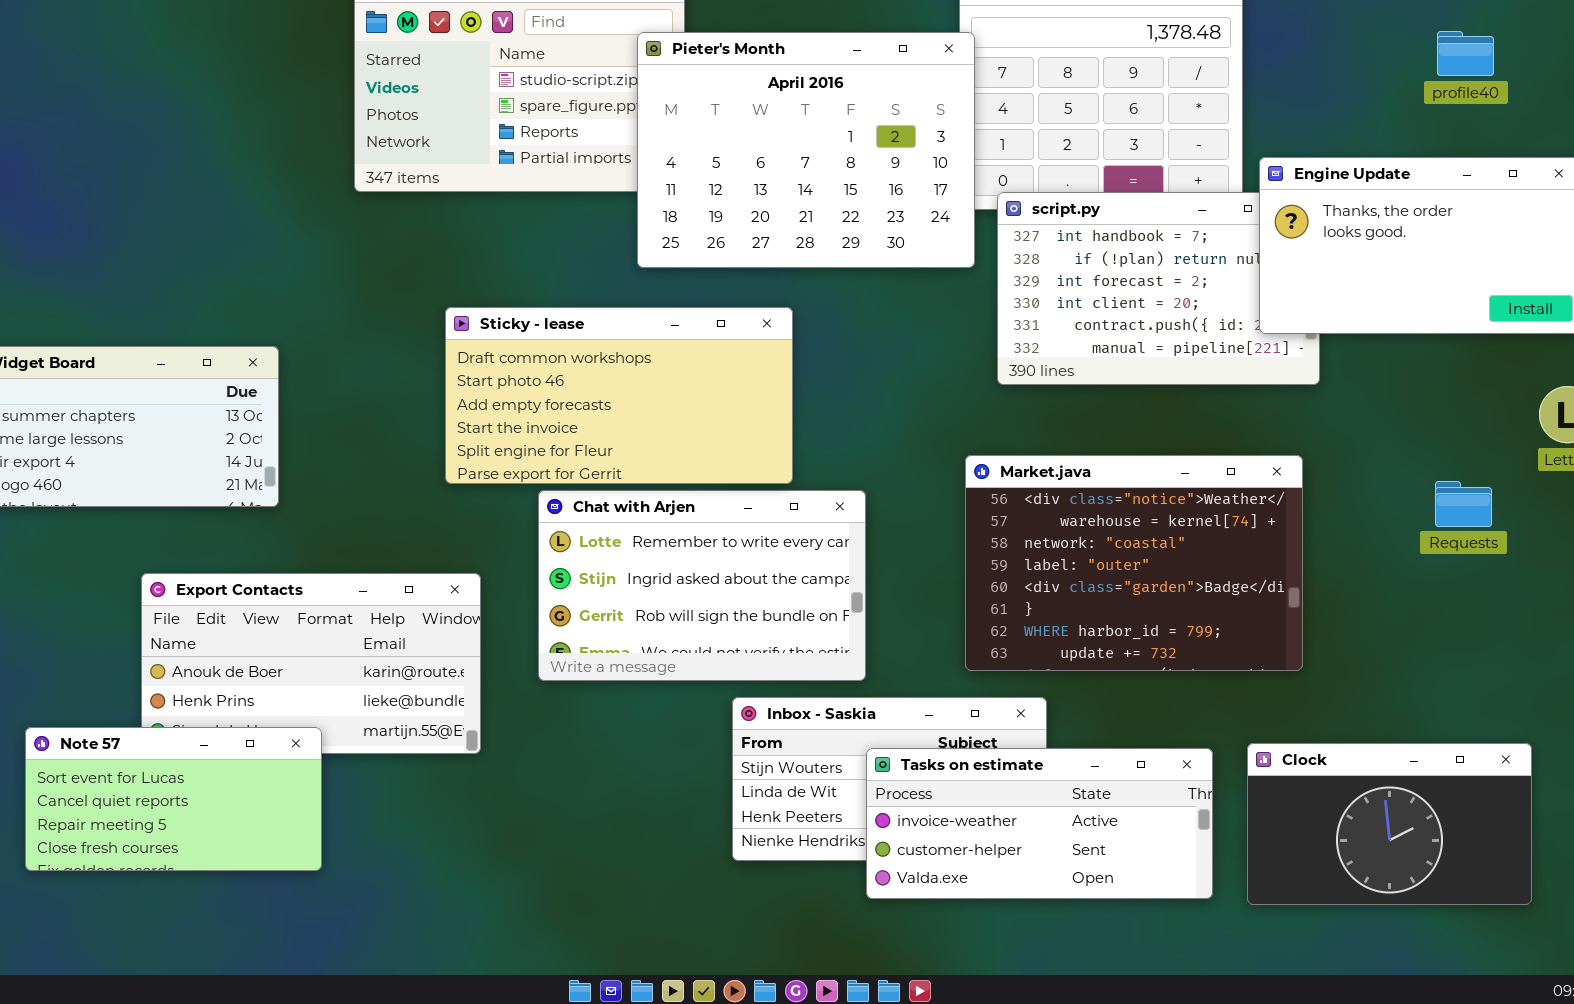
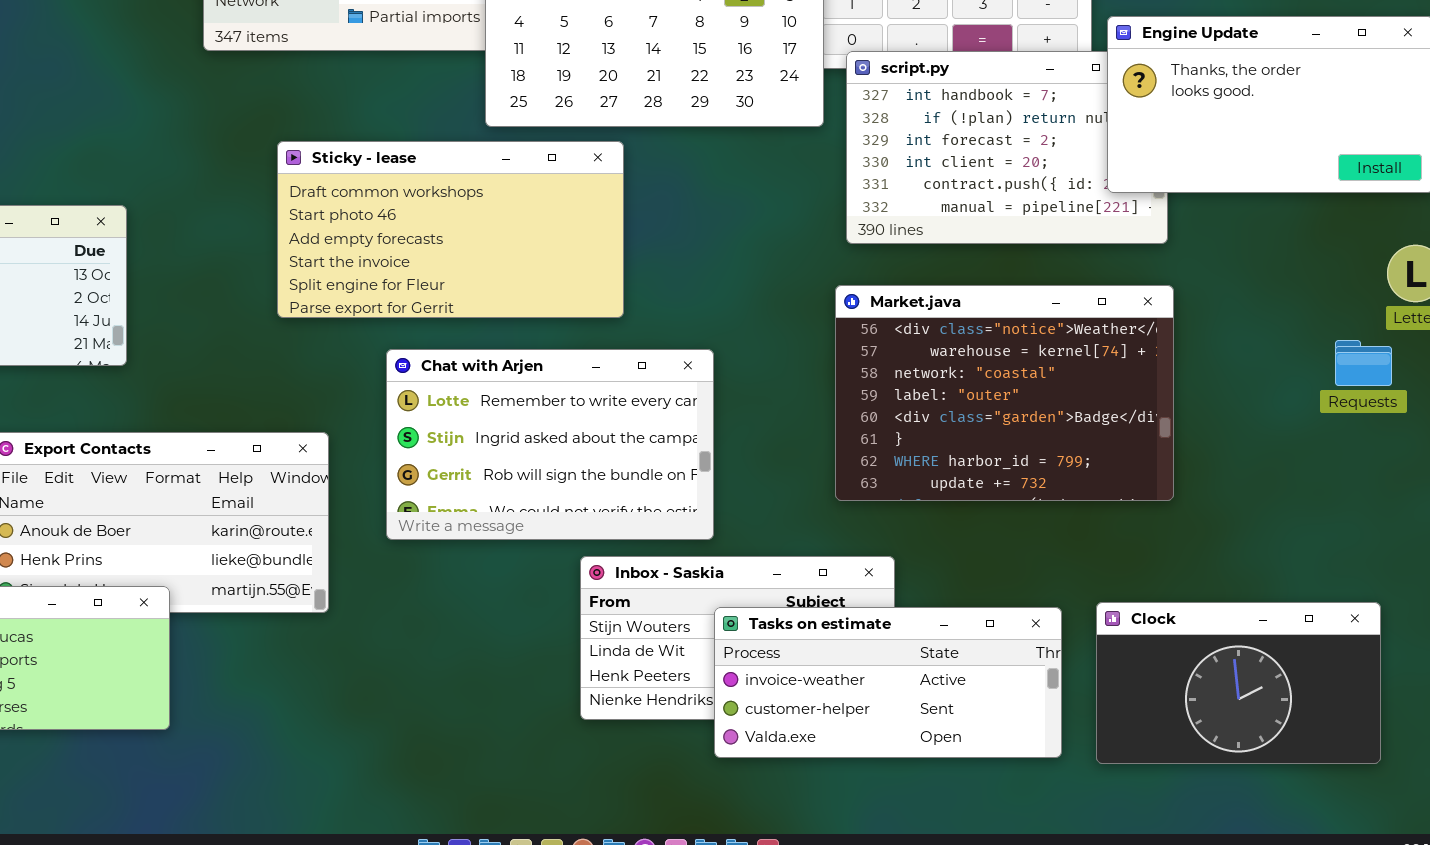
Sticky - lease: [445,307,793,484] -> [277,141,624,318], moved
Market.java: [965,455,1303,671] -> [835,285,1174,501], moved
Requests: [1435,481,1492,527] -> [1335,340,1392,386], moved

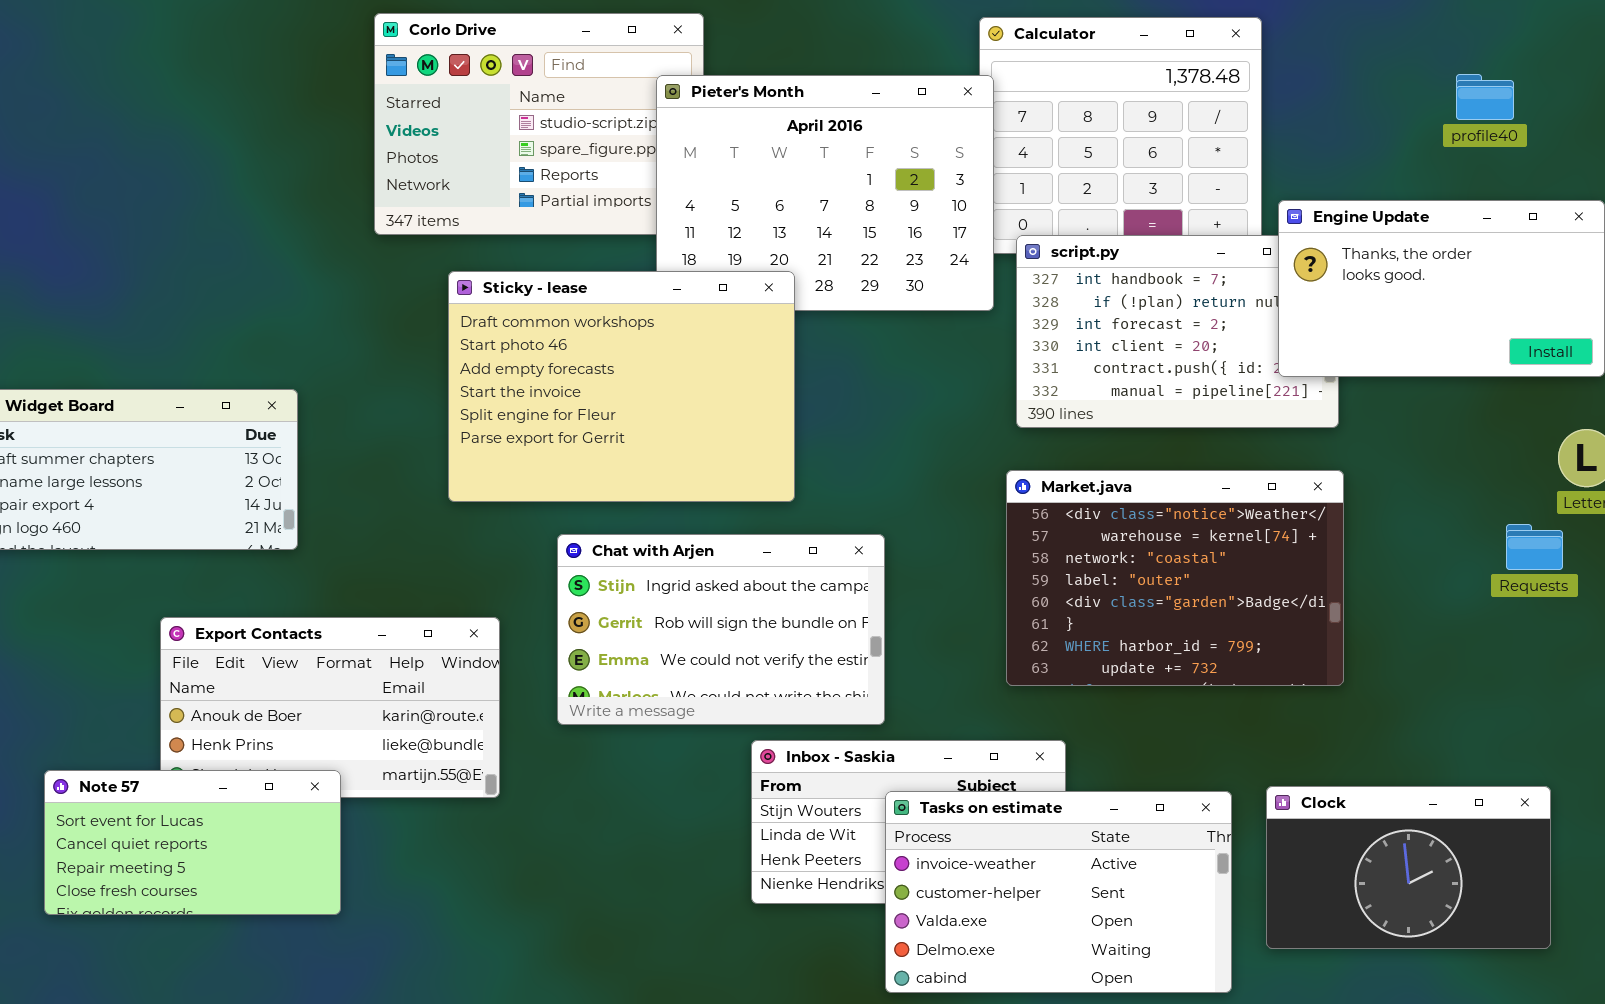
Sticky - lease: [277,141,624,318] -> [448,271,795,502], resized
Chat with Arjen: [386,349,714,540] -> [557,534,885,725], scrolled down 1 row
Tasks on estimate: [714,607,1062,758] -> [885,791,1232,993], resized

